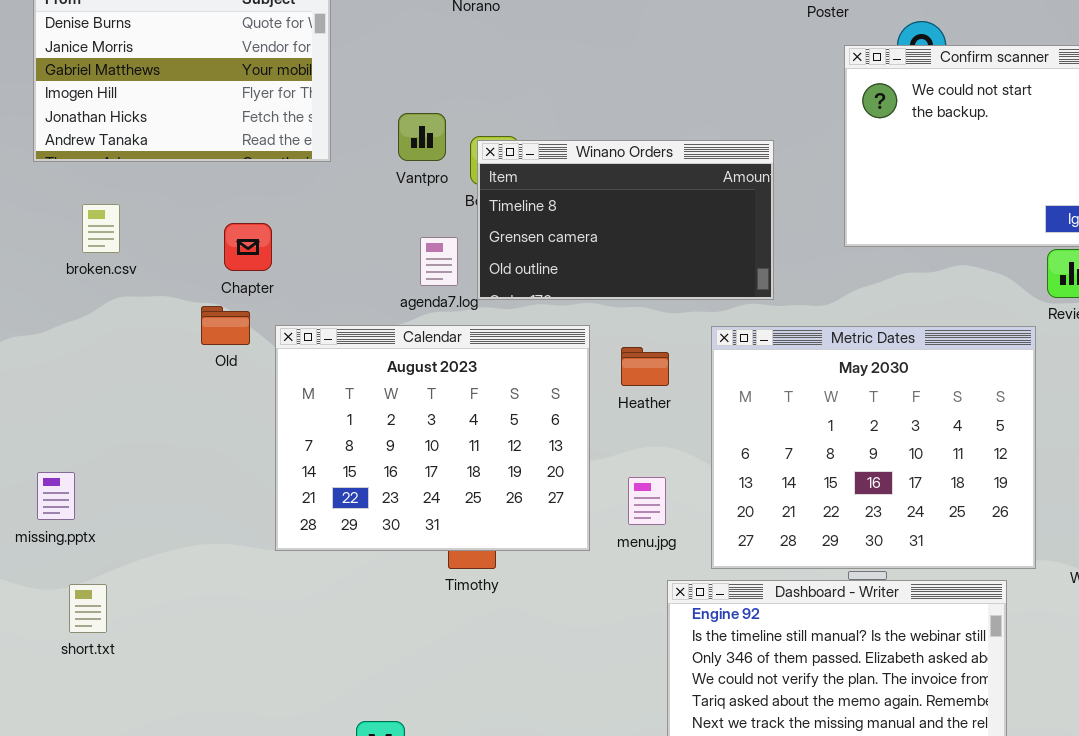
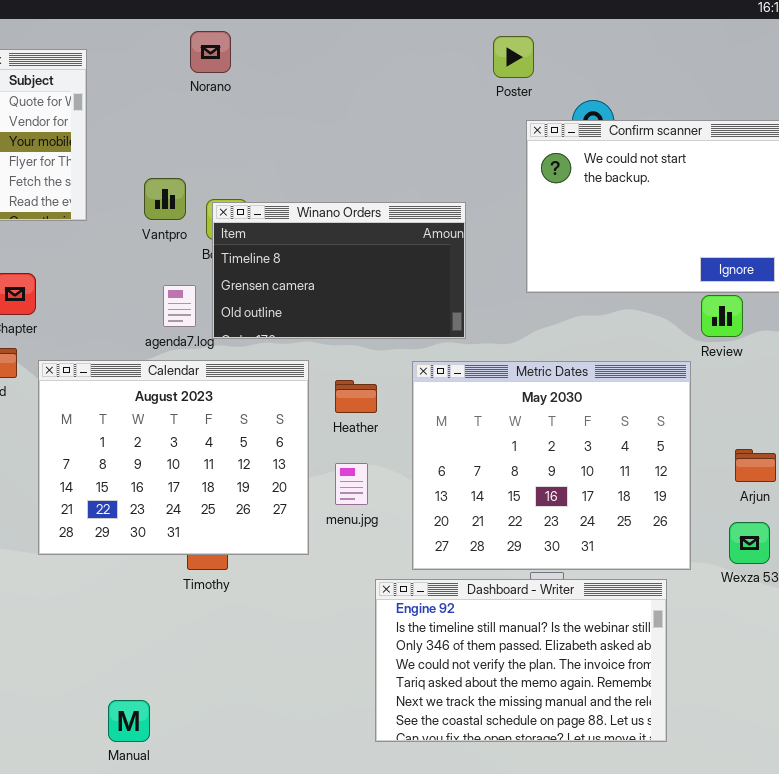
menu.jpg: [628,477,666,525] -> [335,463,368,505], moved

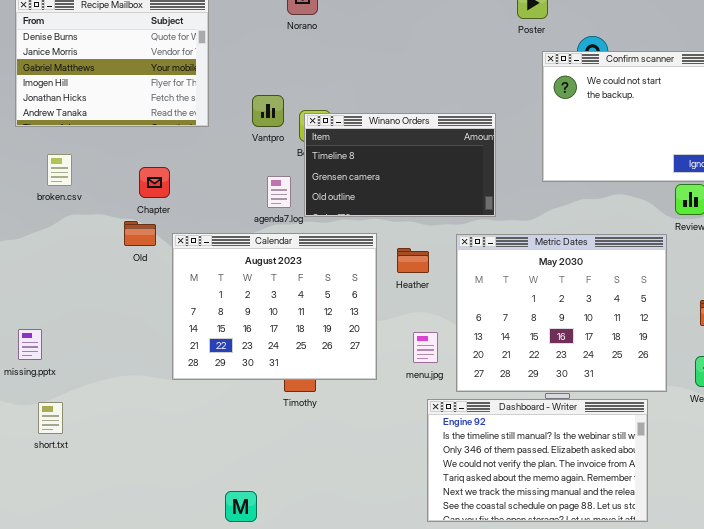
menu.jpg: [335,463,368,505] -> [413,332,438,363], moved

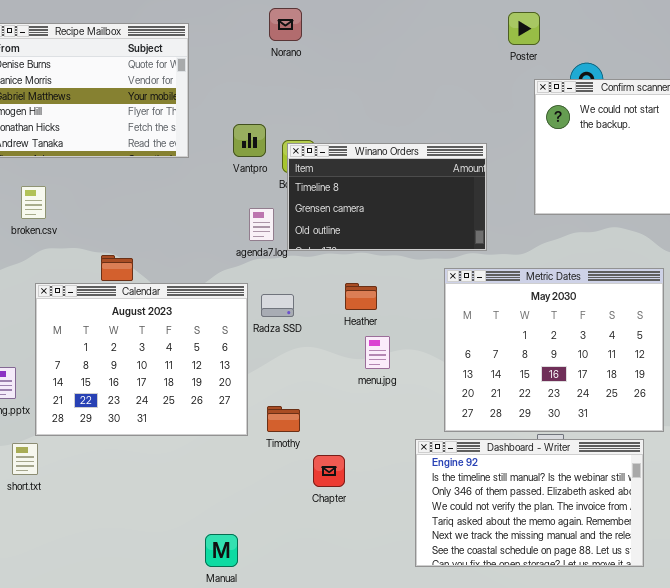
Chapter: [139,167,170,198] -> [313,455,345,487], moved
Calendar: [172,233,377,380] -> [35,283,248,436], moved
Heather: [397,248,429,273] -> [345,283,377,310], moved
menu.jpg: [413,332,438,363] -> [365,336,390,369], moved

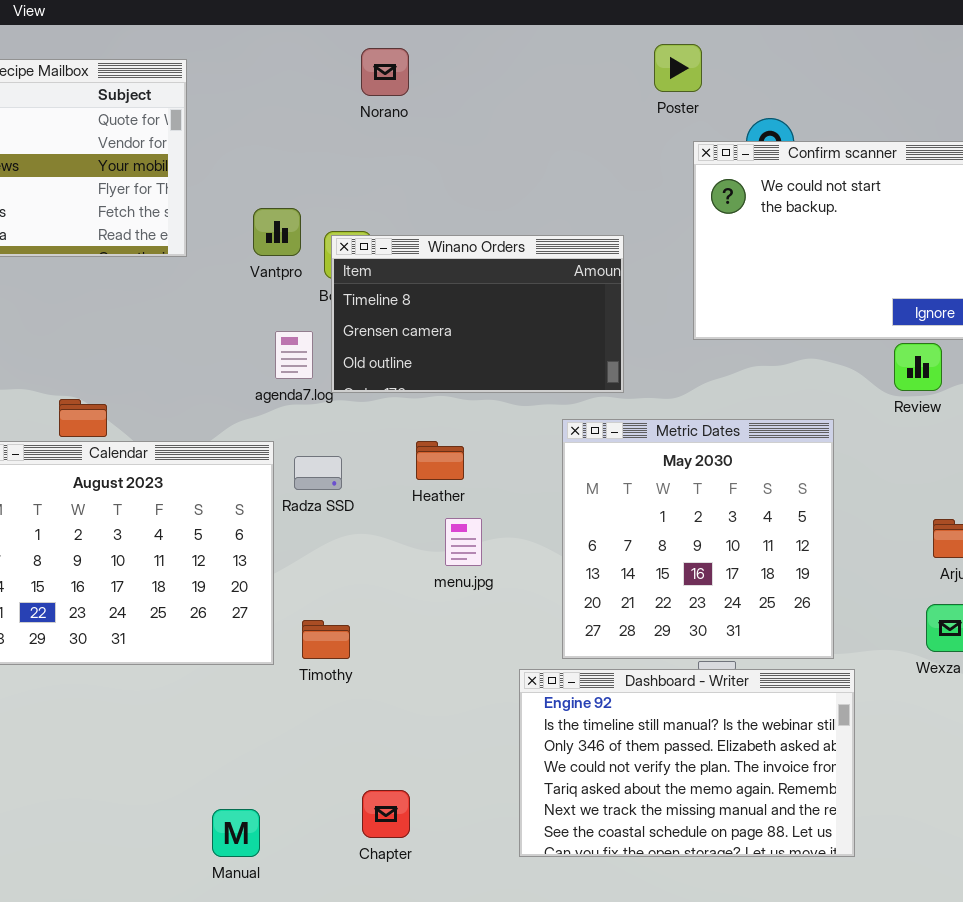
Norano: [269,8,302,41] -> [361,48,409,96], moved
Metric Dates: [444,268,664,432] -> [562,419,834,659], resized
Chapter: [313,455,345,487] -> [362,790,410,838], moved

